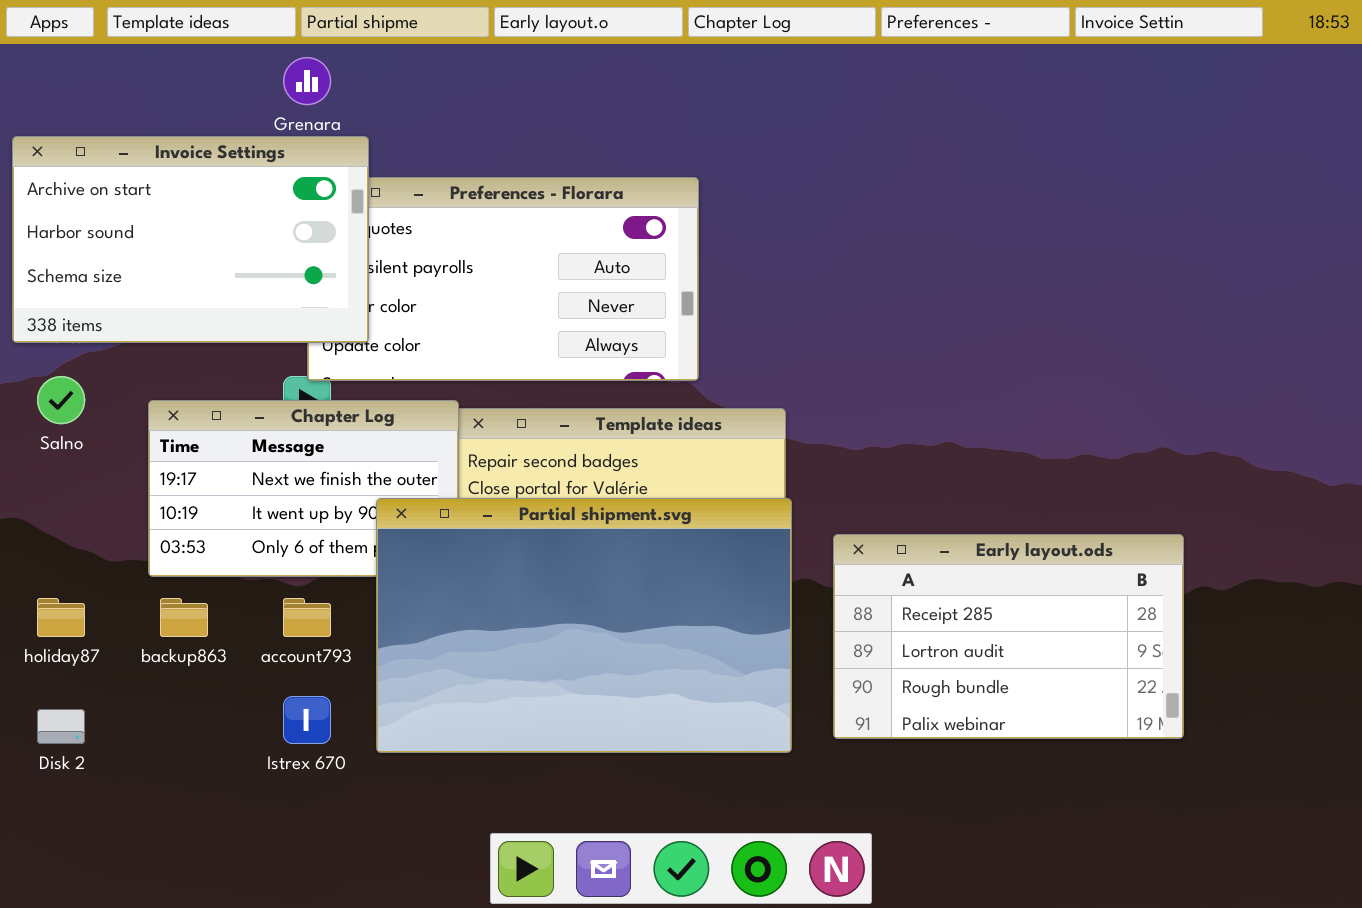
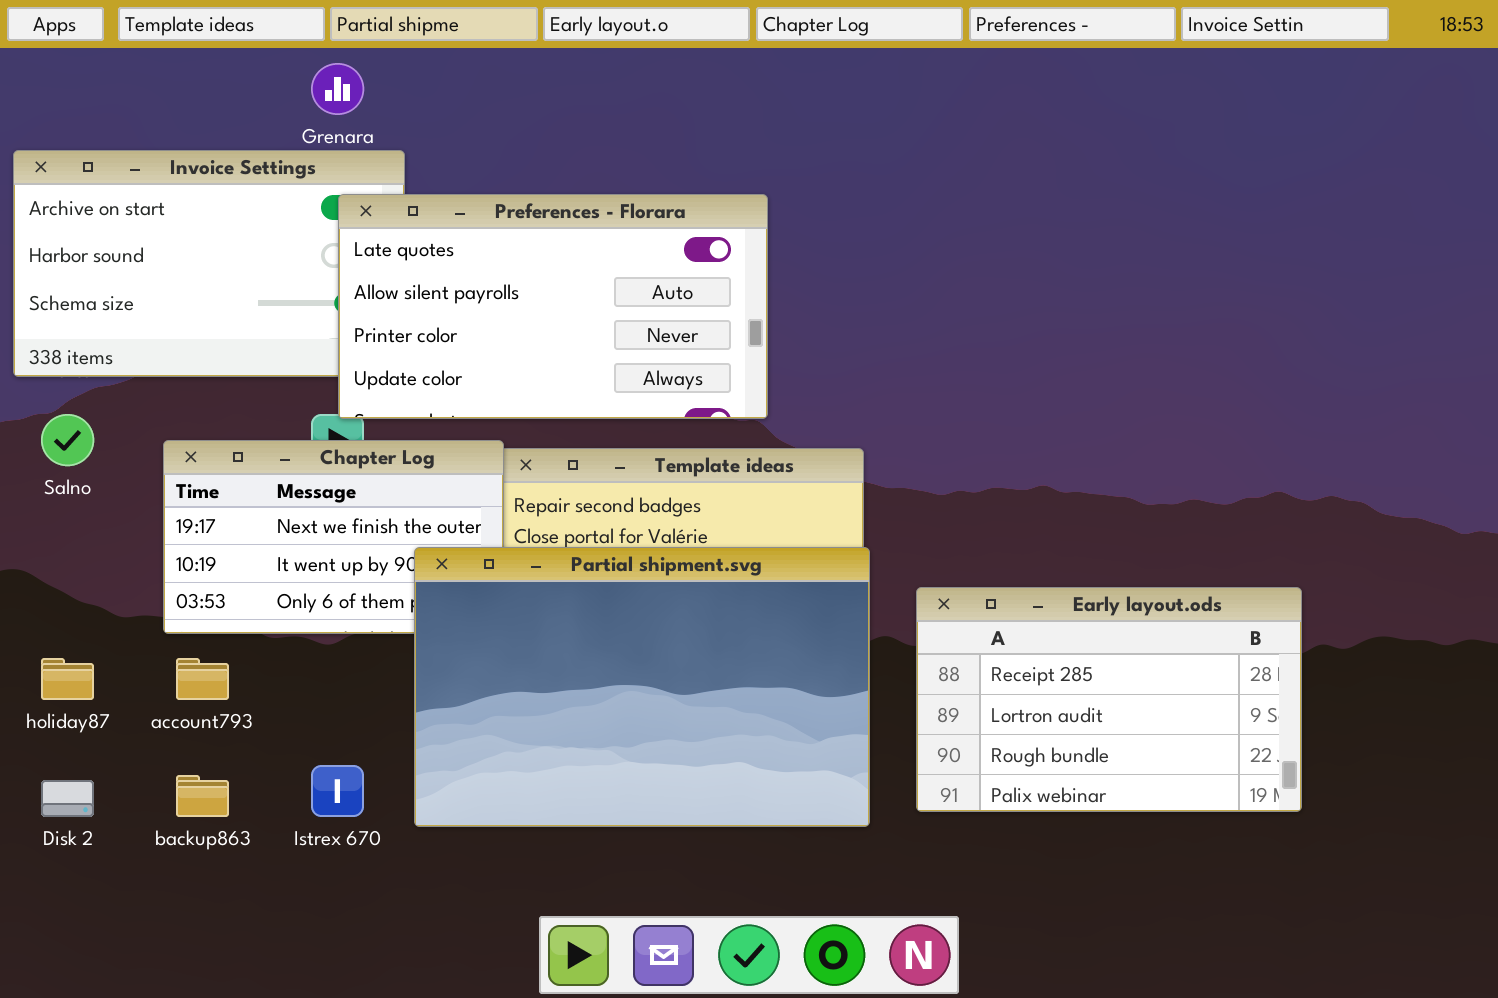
Preferences - Florara: [307,177,699,381] -> [338,194,768,419], raised
backup863: [160,598,208,637] -> [176,775,229,817], moved
account793: [283,598,331,637] -> [176,658,229,700], moved

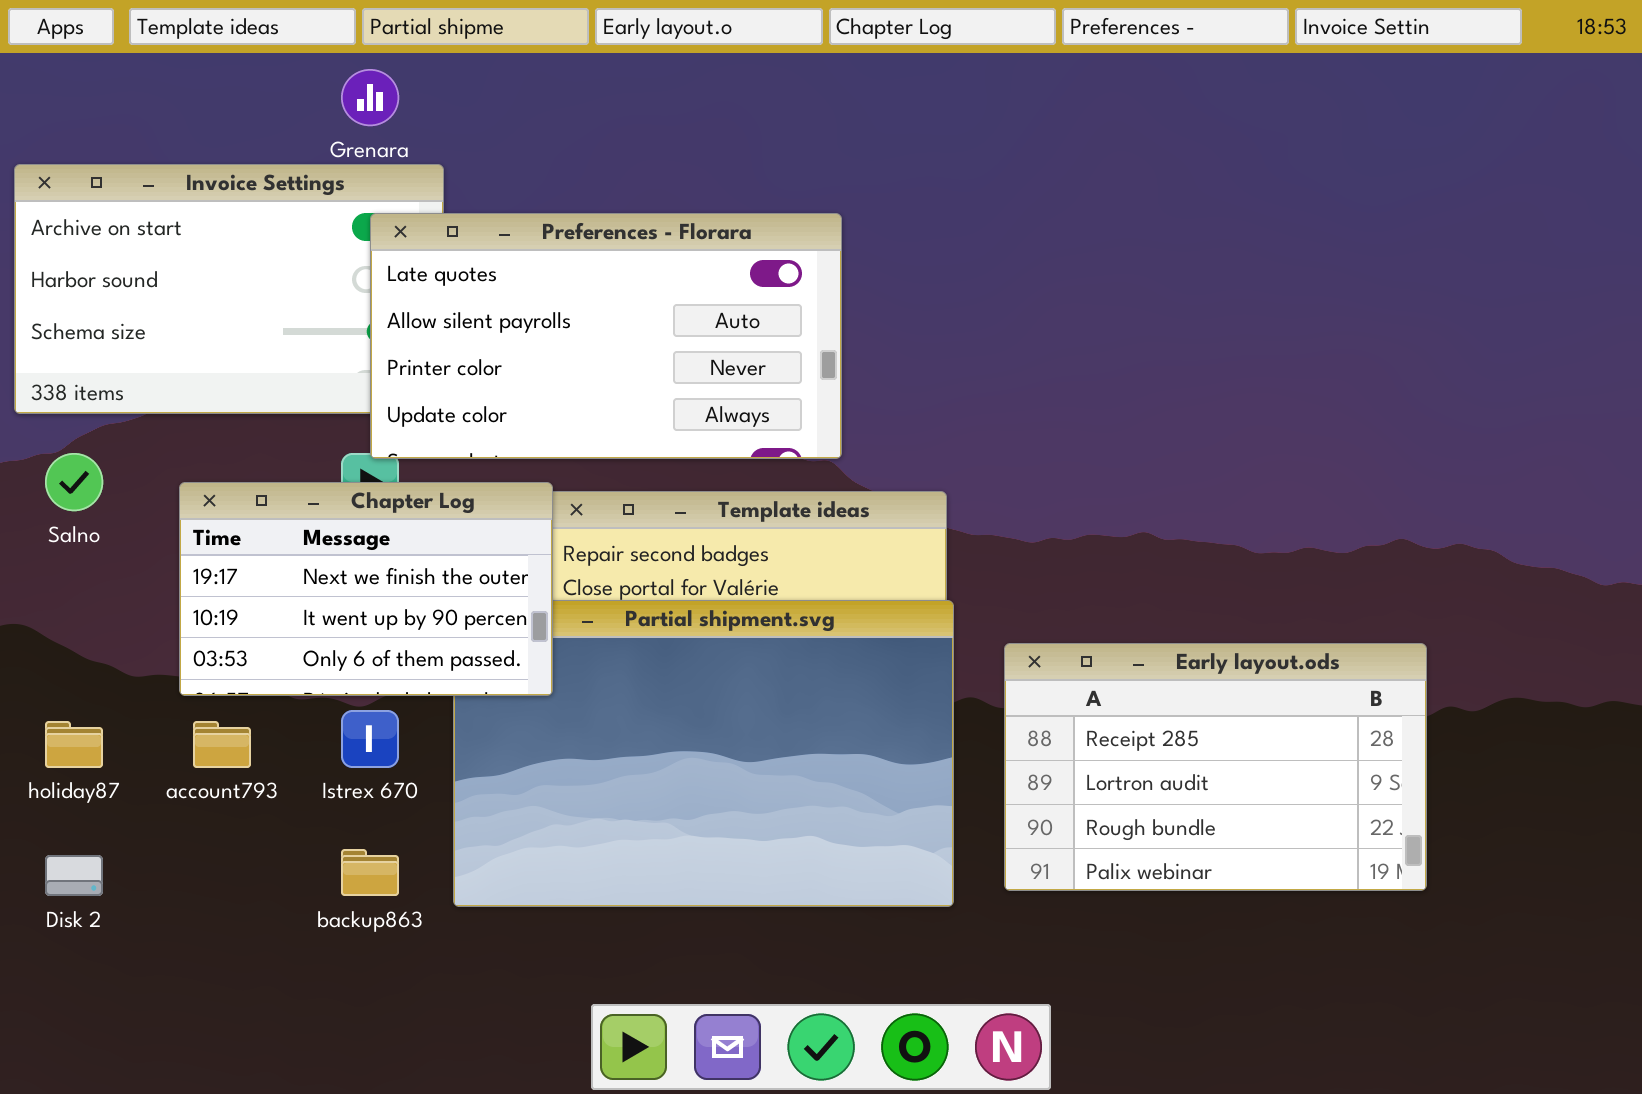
Chapter Log: [163,440,504,634] -> [179,482,553,696], raised
Istrex 670: [311,765,364,817] -> [341,710,399,768], moved
backup863: [176,775,229,817] -> [341,849,399,896], moved

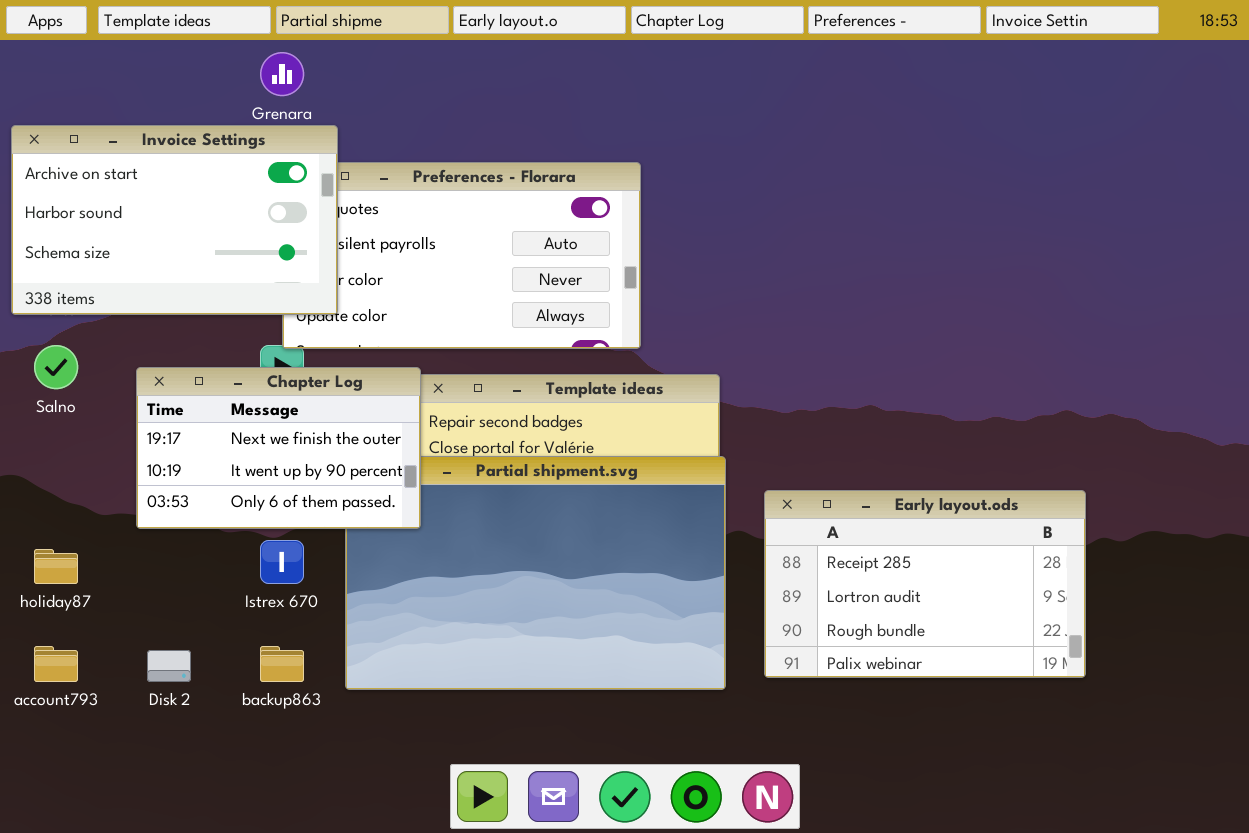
Invoice Settings: [14,164,444,414] -> [11,125,338,315], raised
account793: [193,721,251,768] -> [34,646,78,682], moved
Disk 2: [45,855,103,896] -> [147,650,191,682], moved

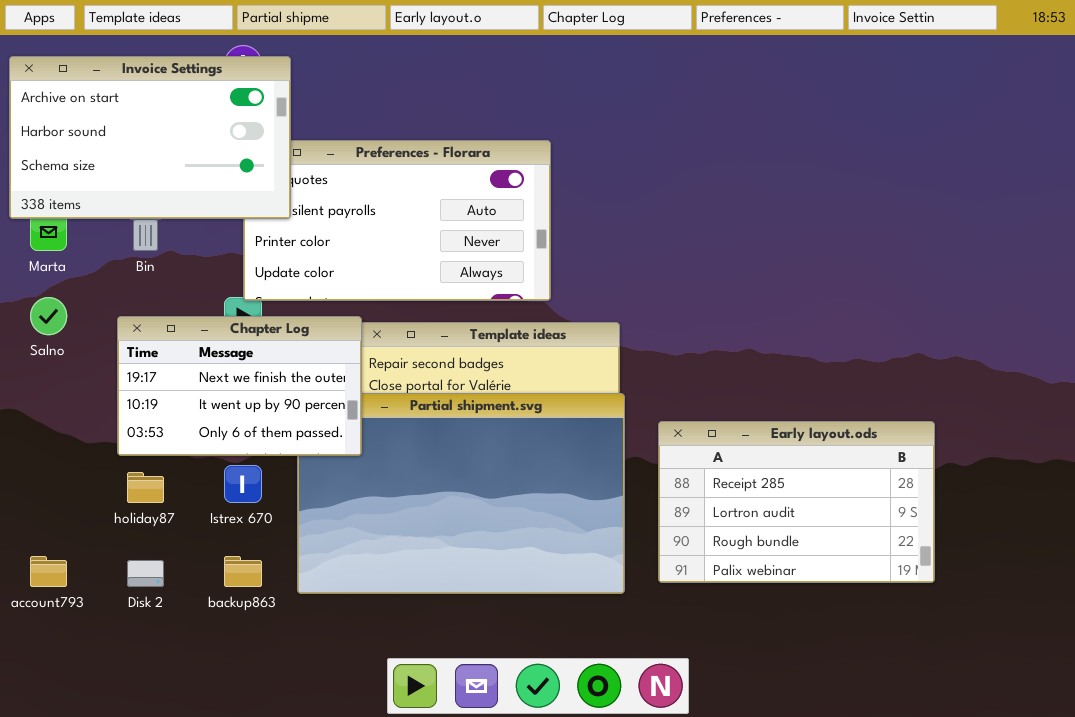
Invoice Settings: [11,125,338,315] -> [9,56,291,219], moved
holiday87: [34,549,78,584] -> [127,472,164,503], moved

